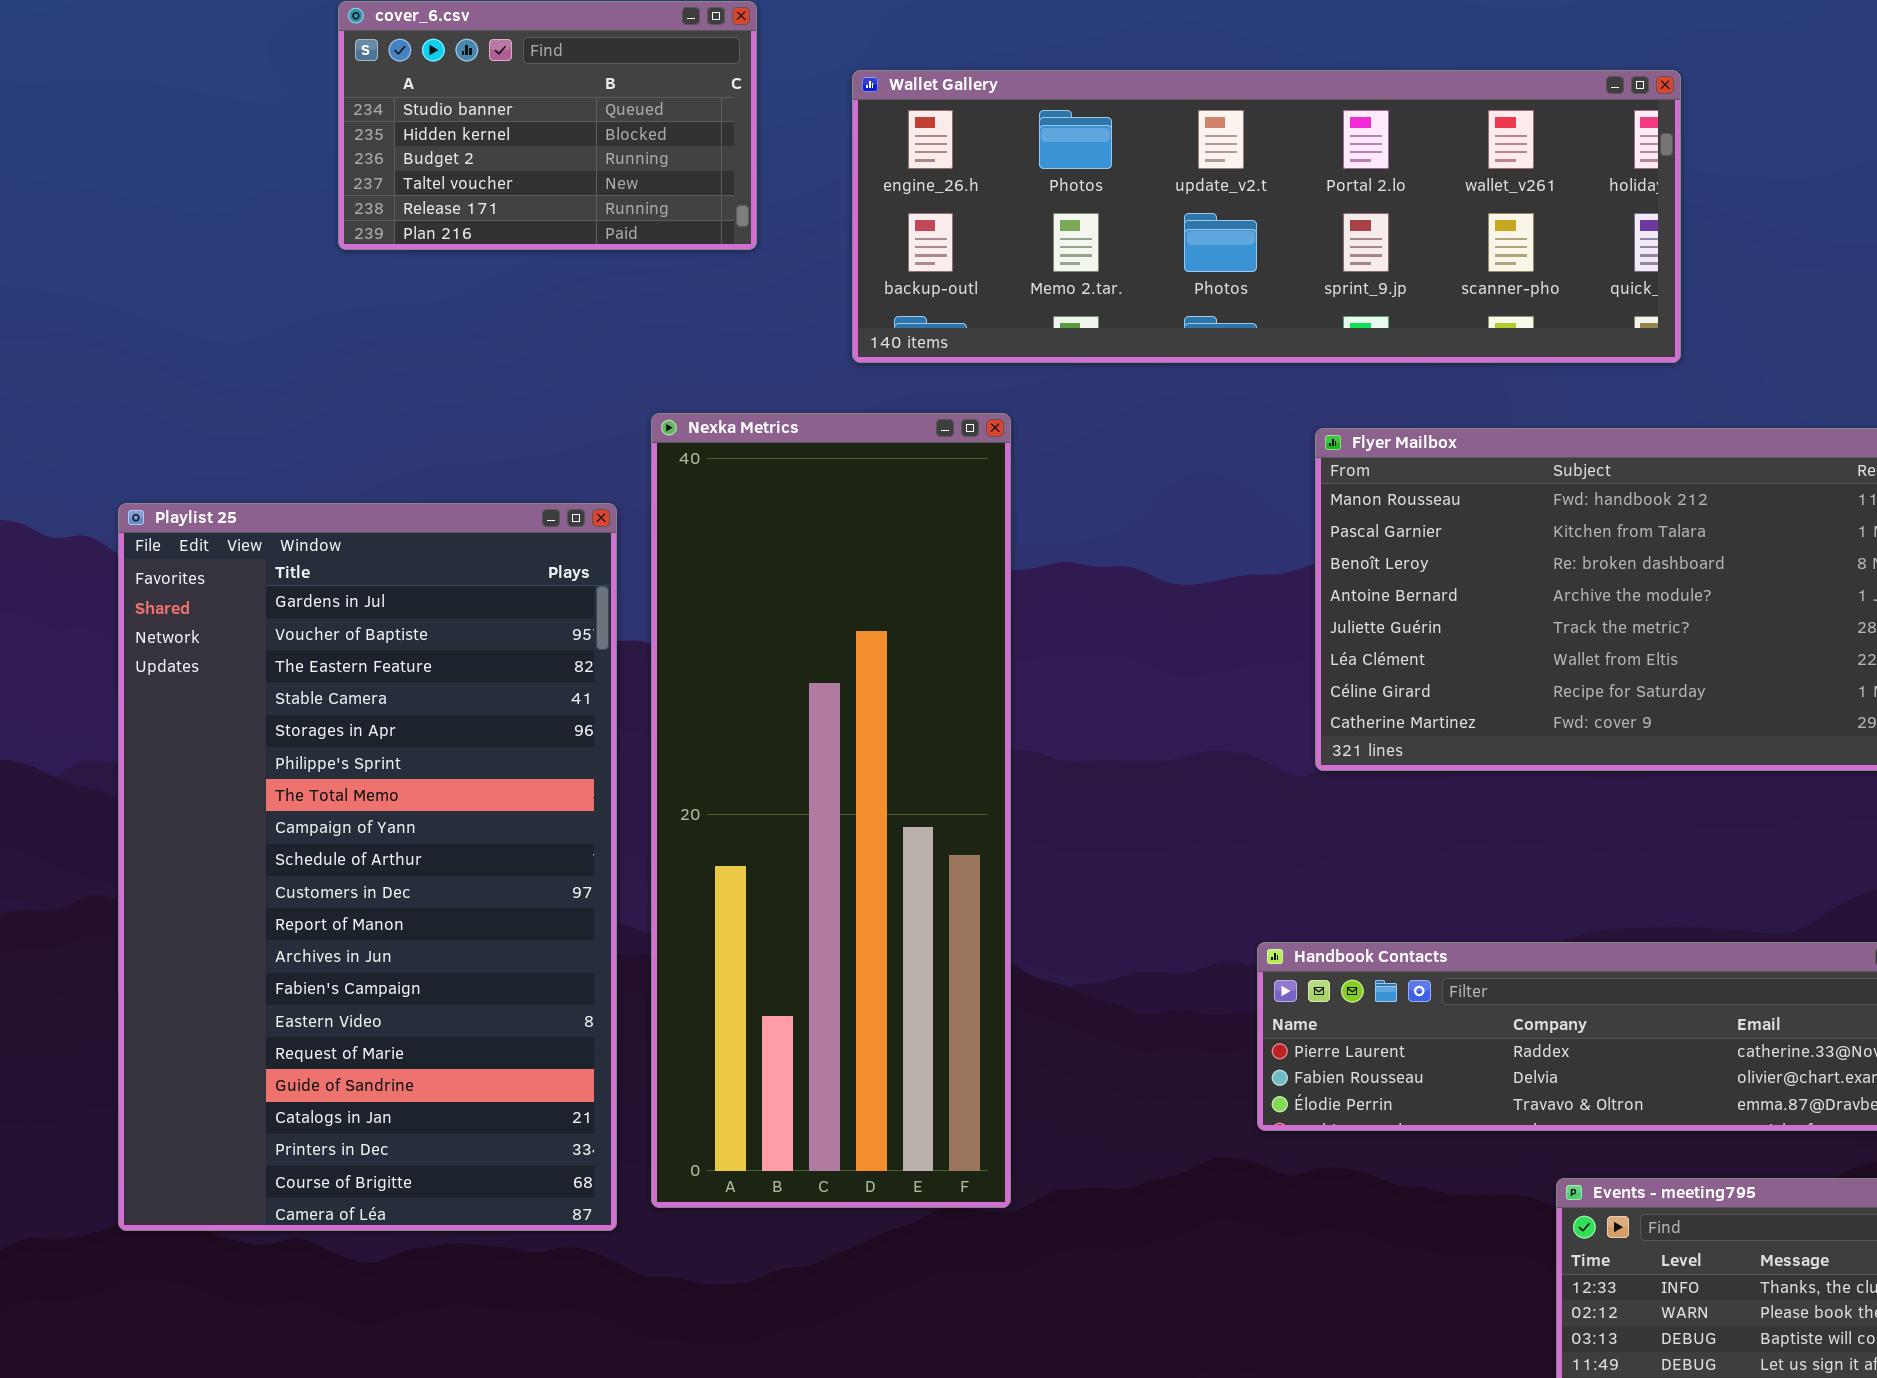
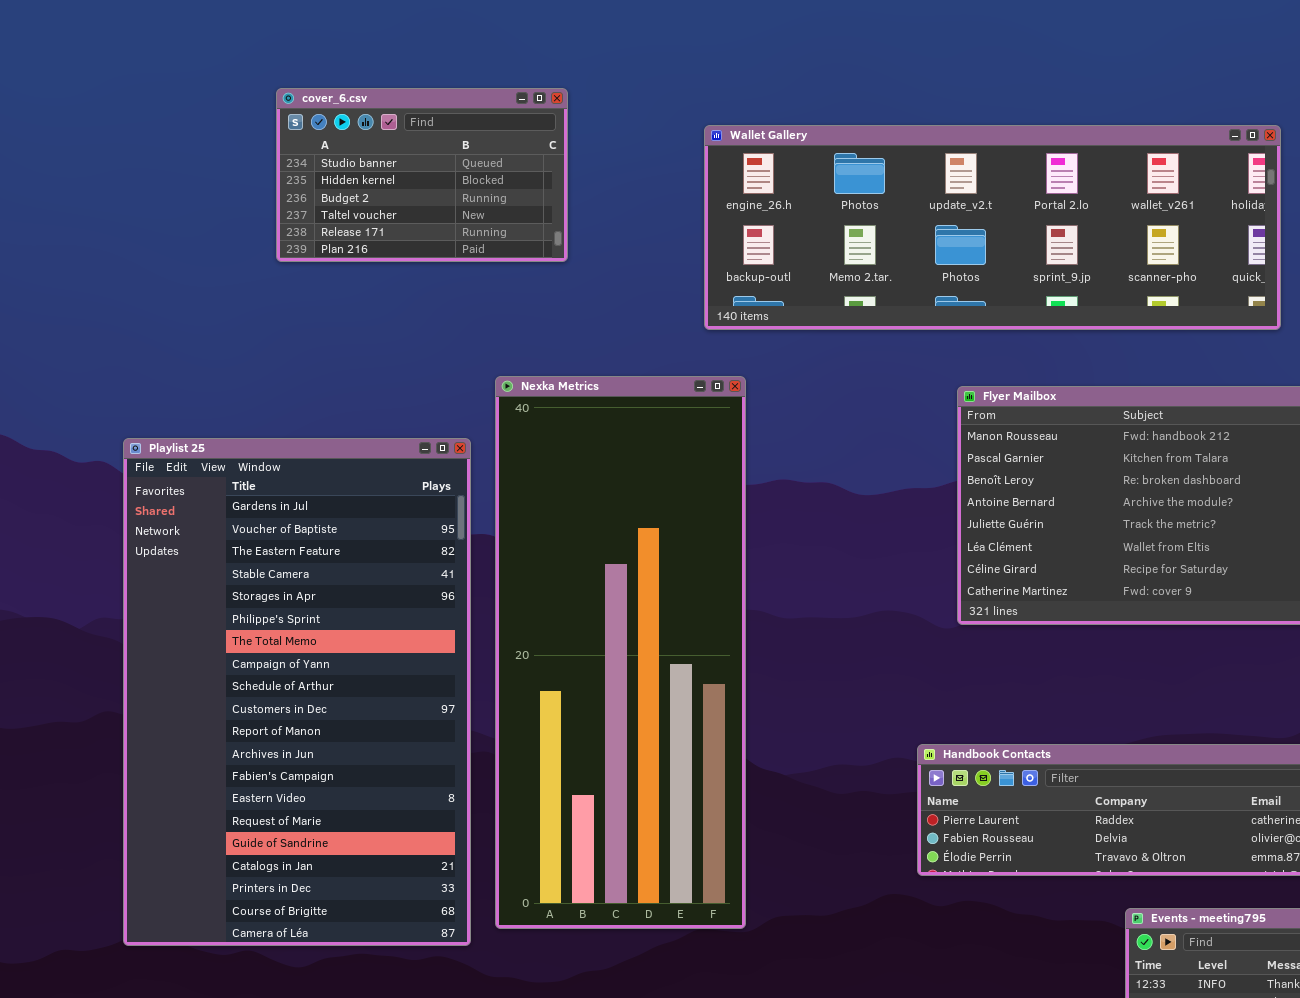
Wallet Gallery: [852,70,1681,363] -> [704,125,1281,330], moved

